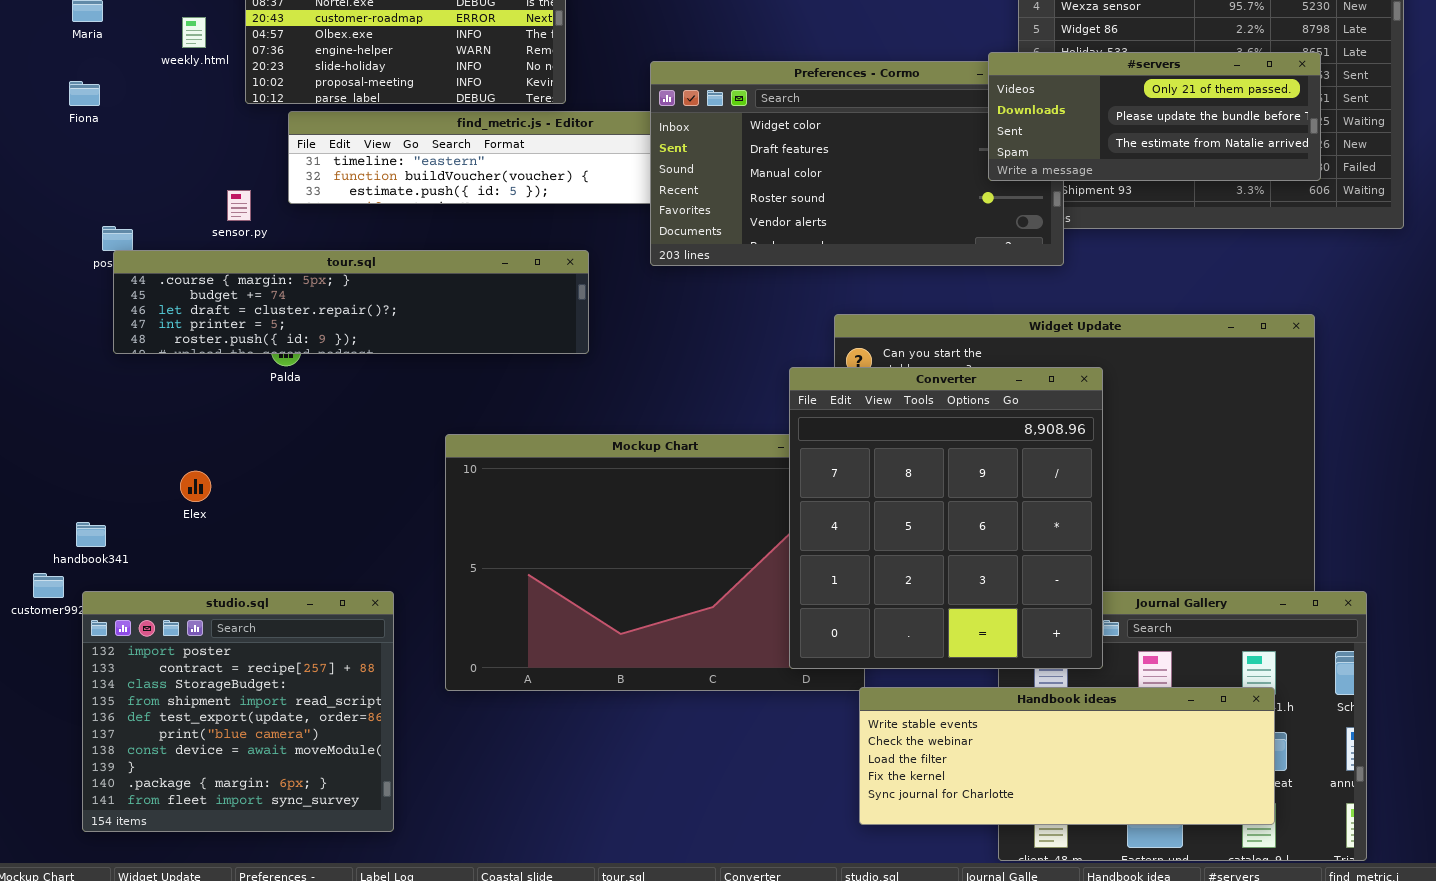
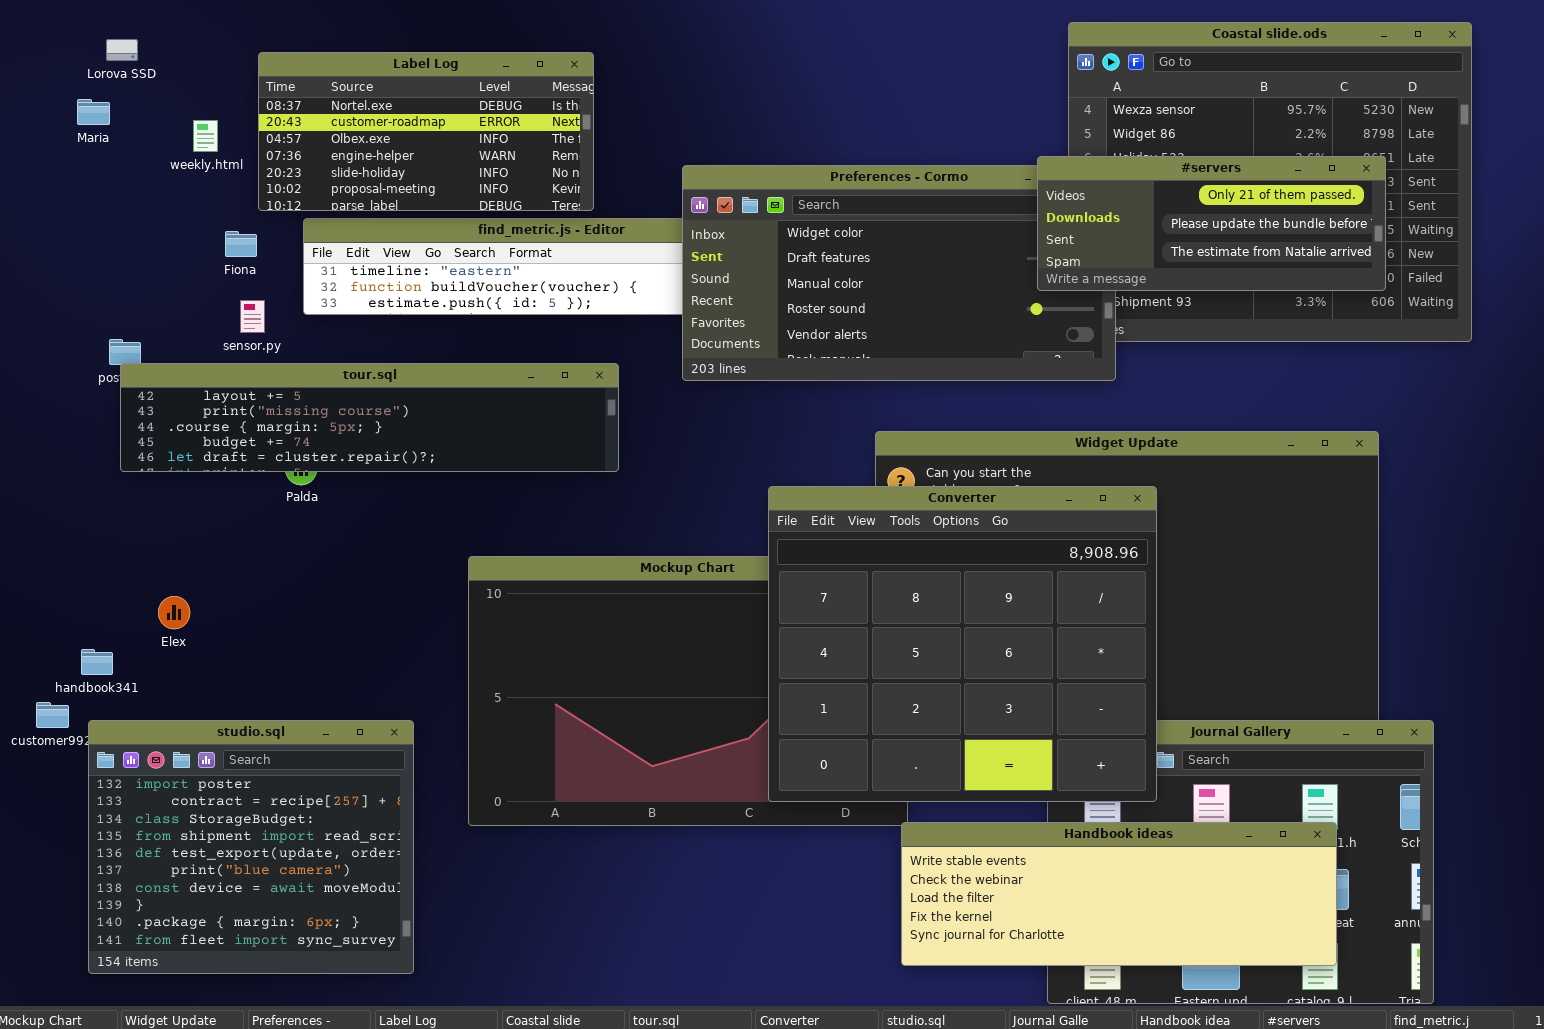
Fiona: [69,81,100,106] -> [225,231,257,257], moved
tour.sql: [113,250,589,354] -> [120,363,619,472], scrolled up 2 rows
Converter: [789,367,1103,669] -> [768,486,1157,802], resized
Elex: [180,471,211,502] -> [158,596,190,629], moved

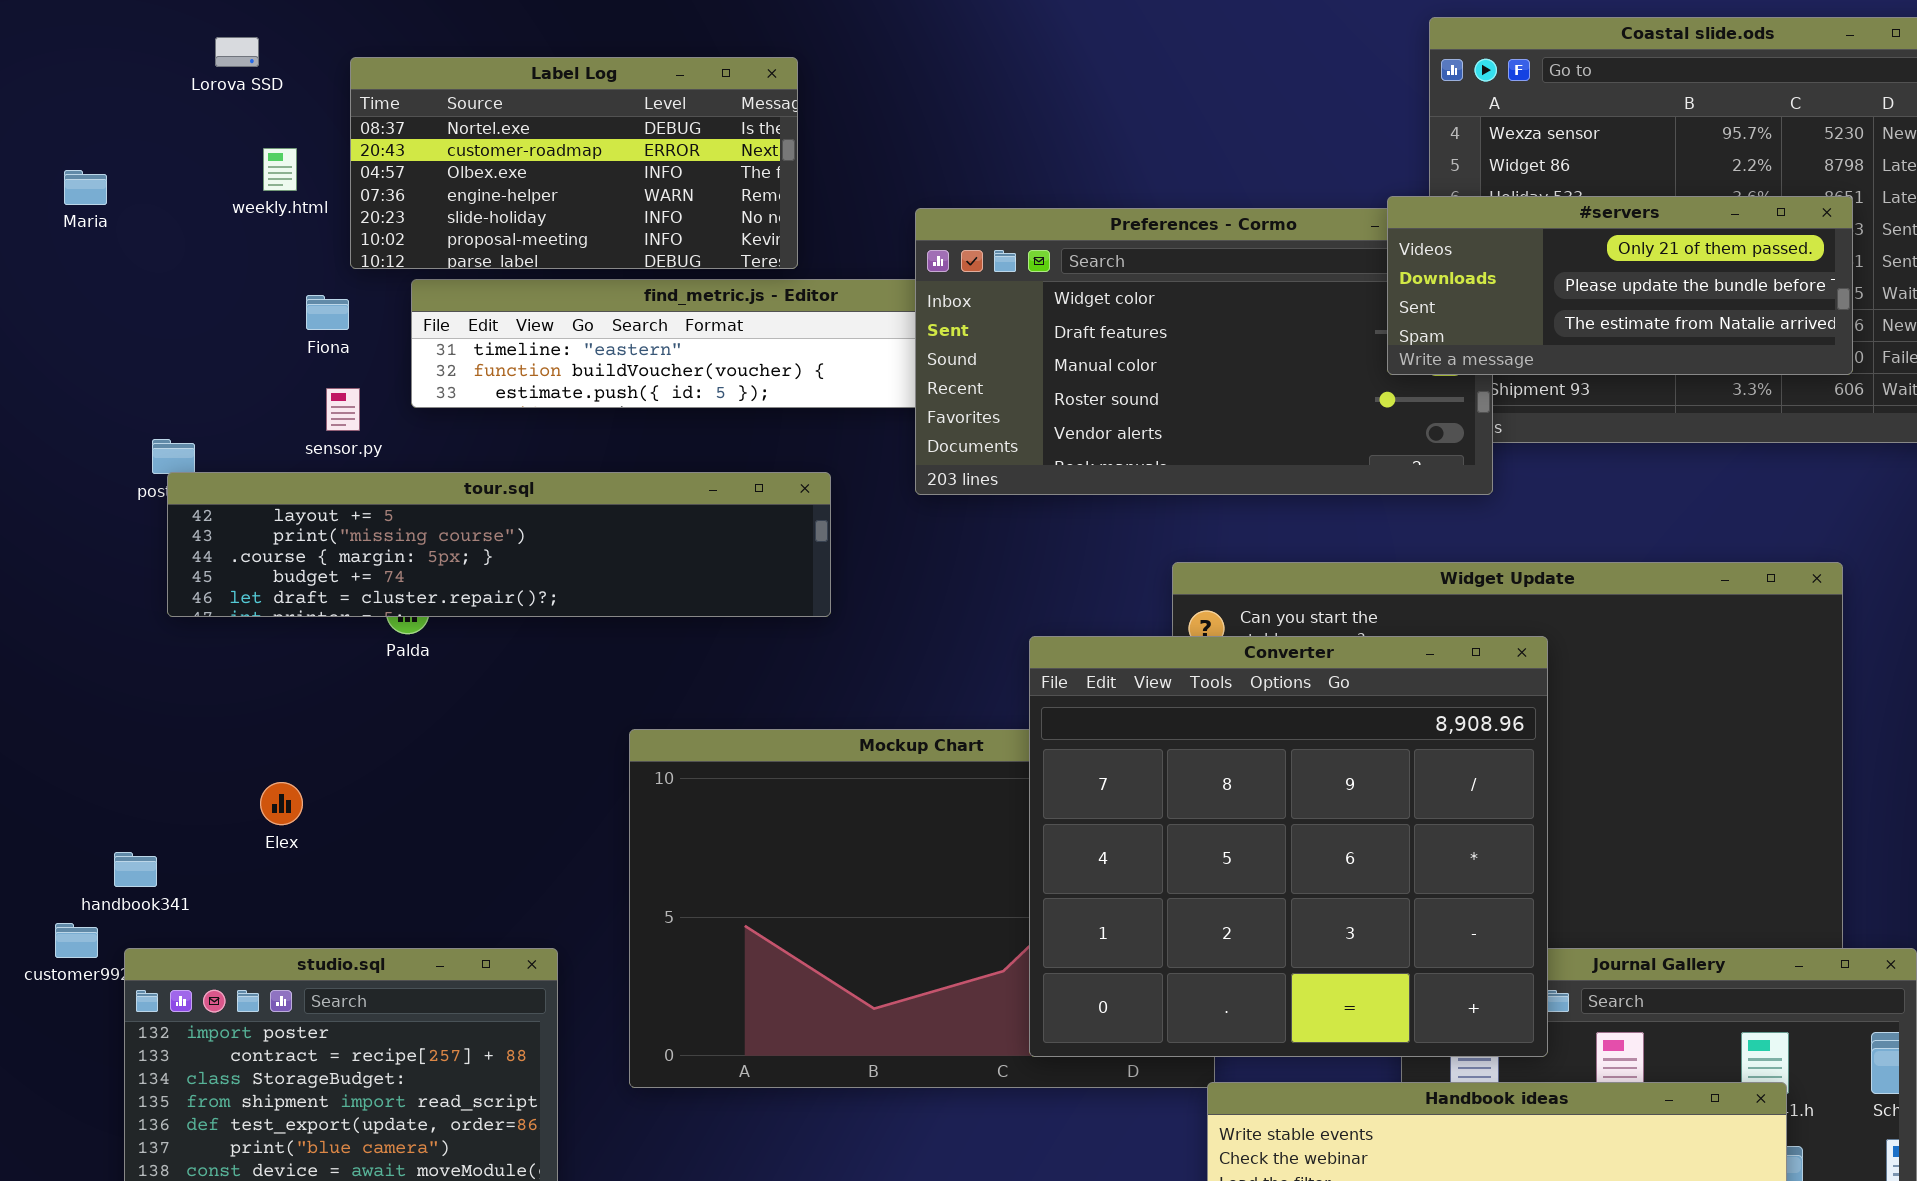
Lorova SSD: [106,39,138,61] -> [215,37,259,67], moved
Maria: [77,99,110,125] -> [64,170,107,205], moved
Elex: [158,596,190,629] -> [260,782,303,825], moved

